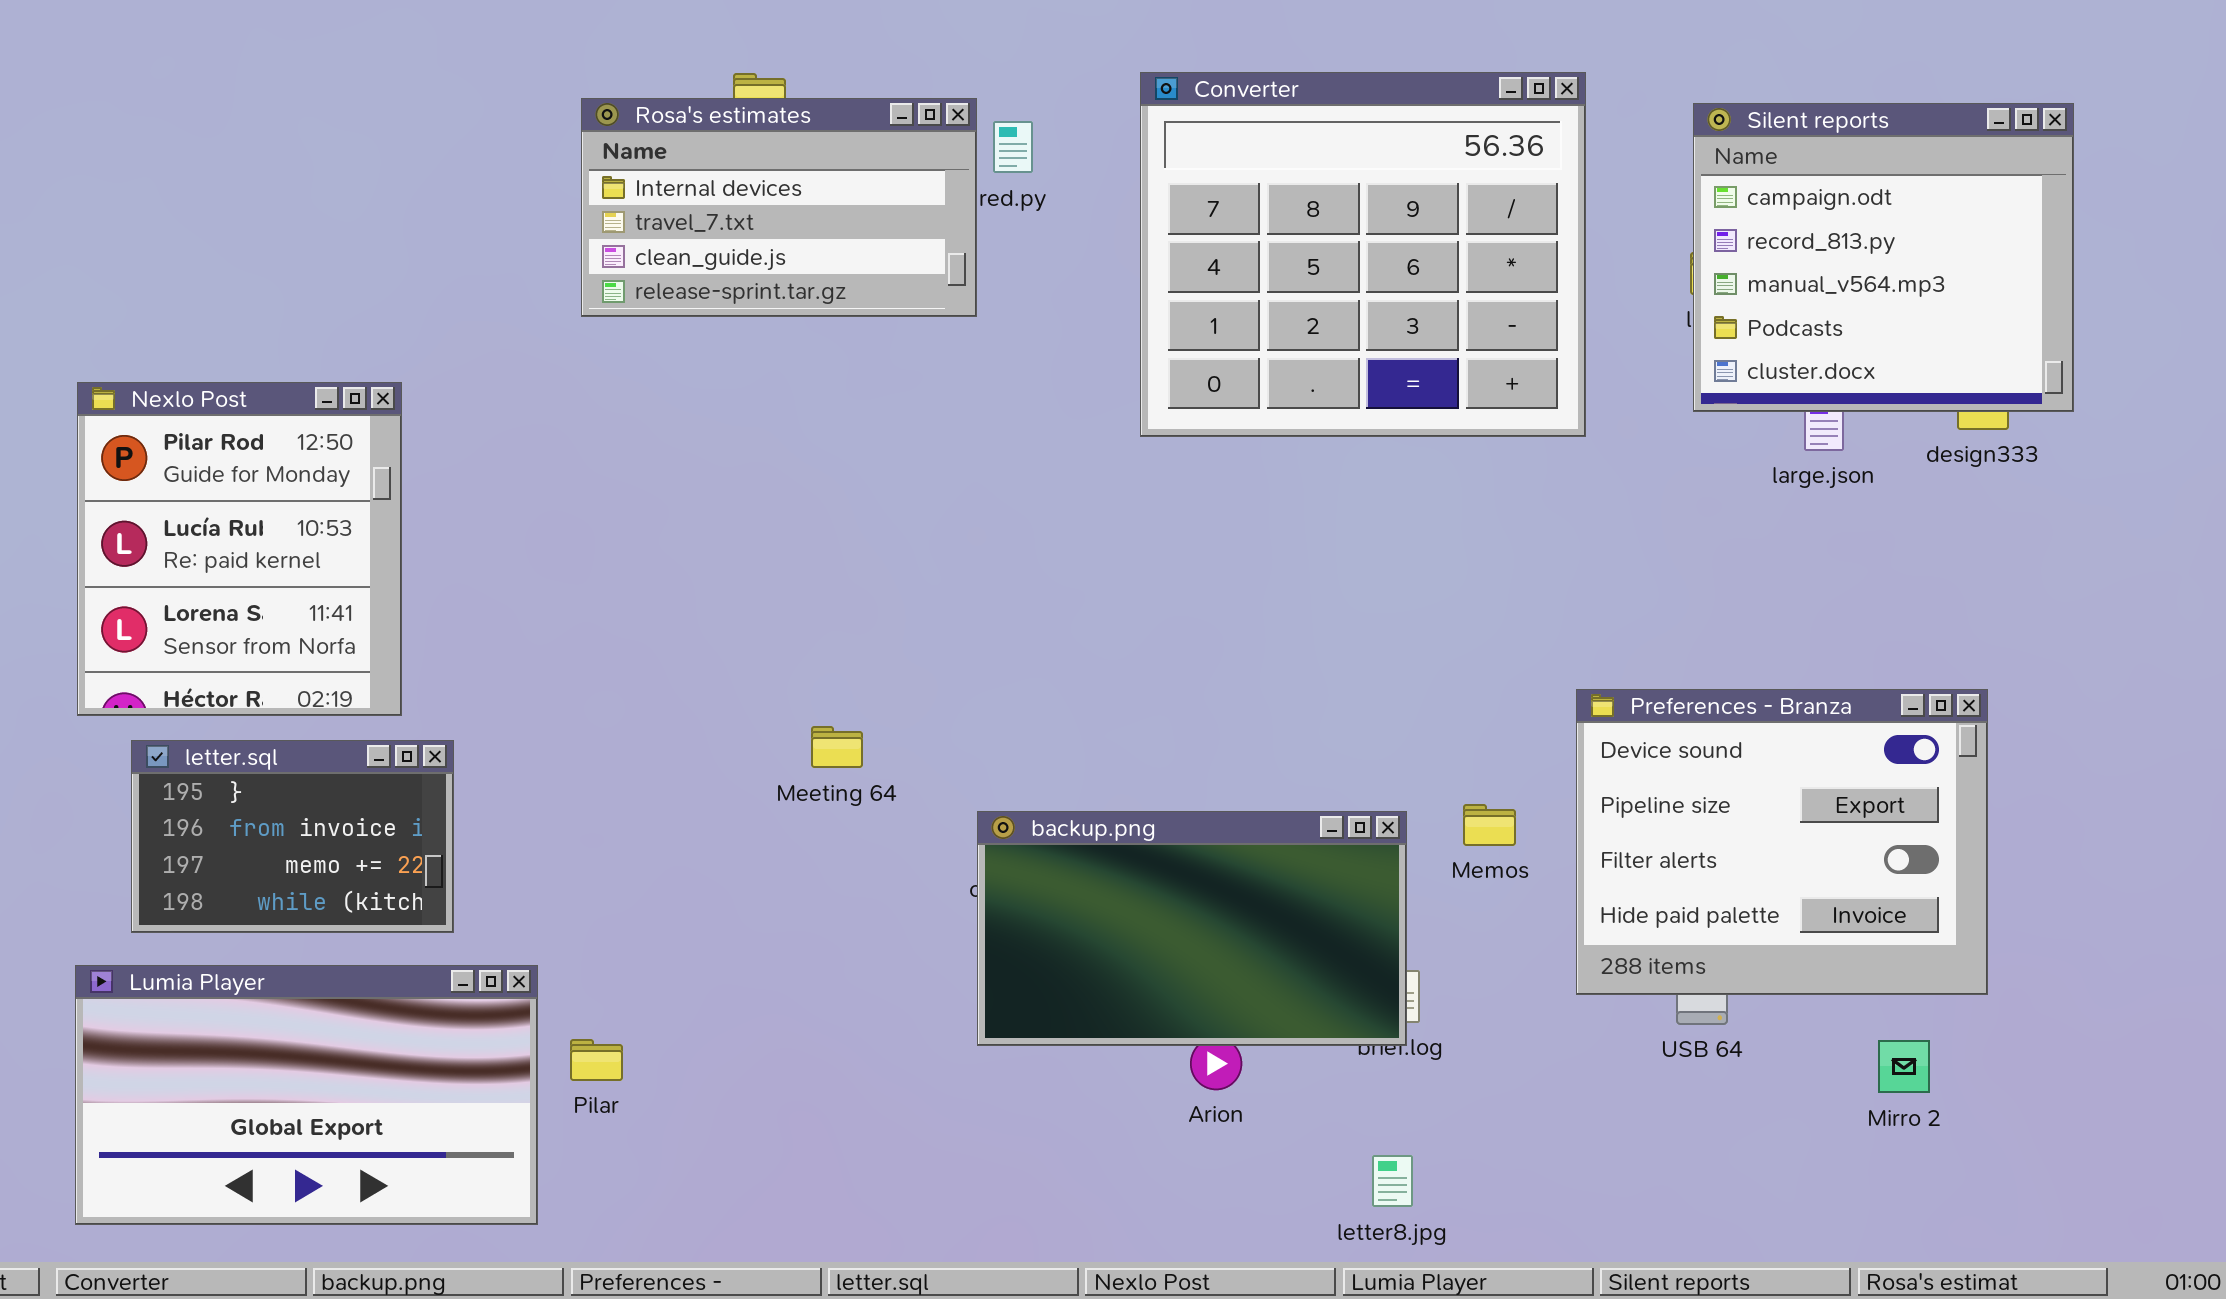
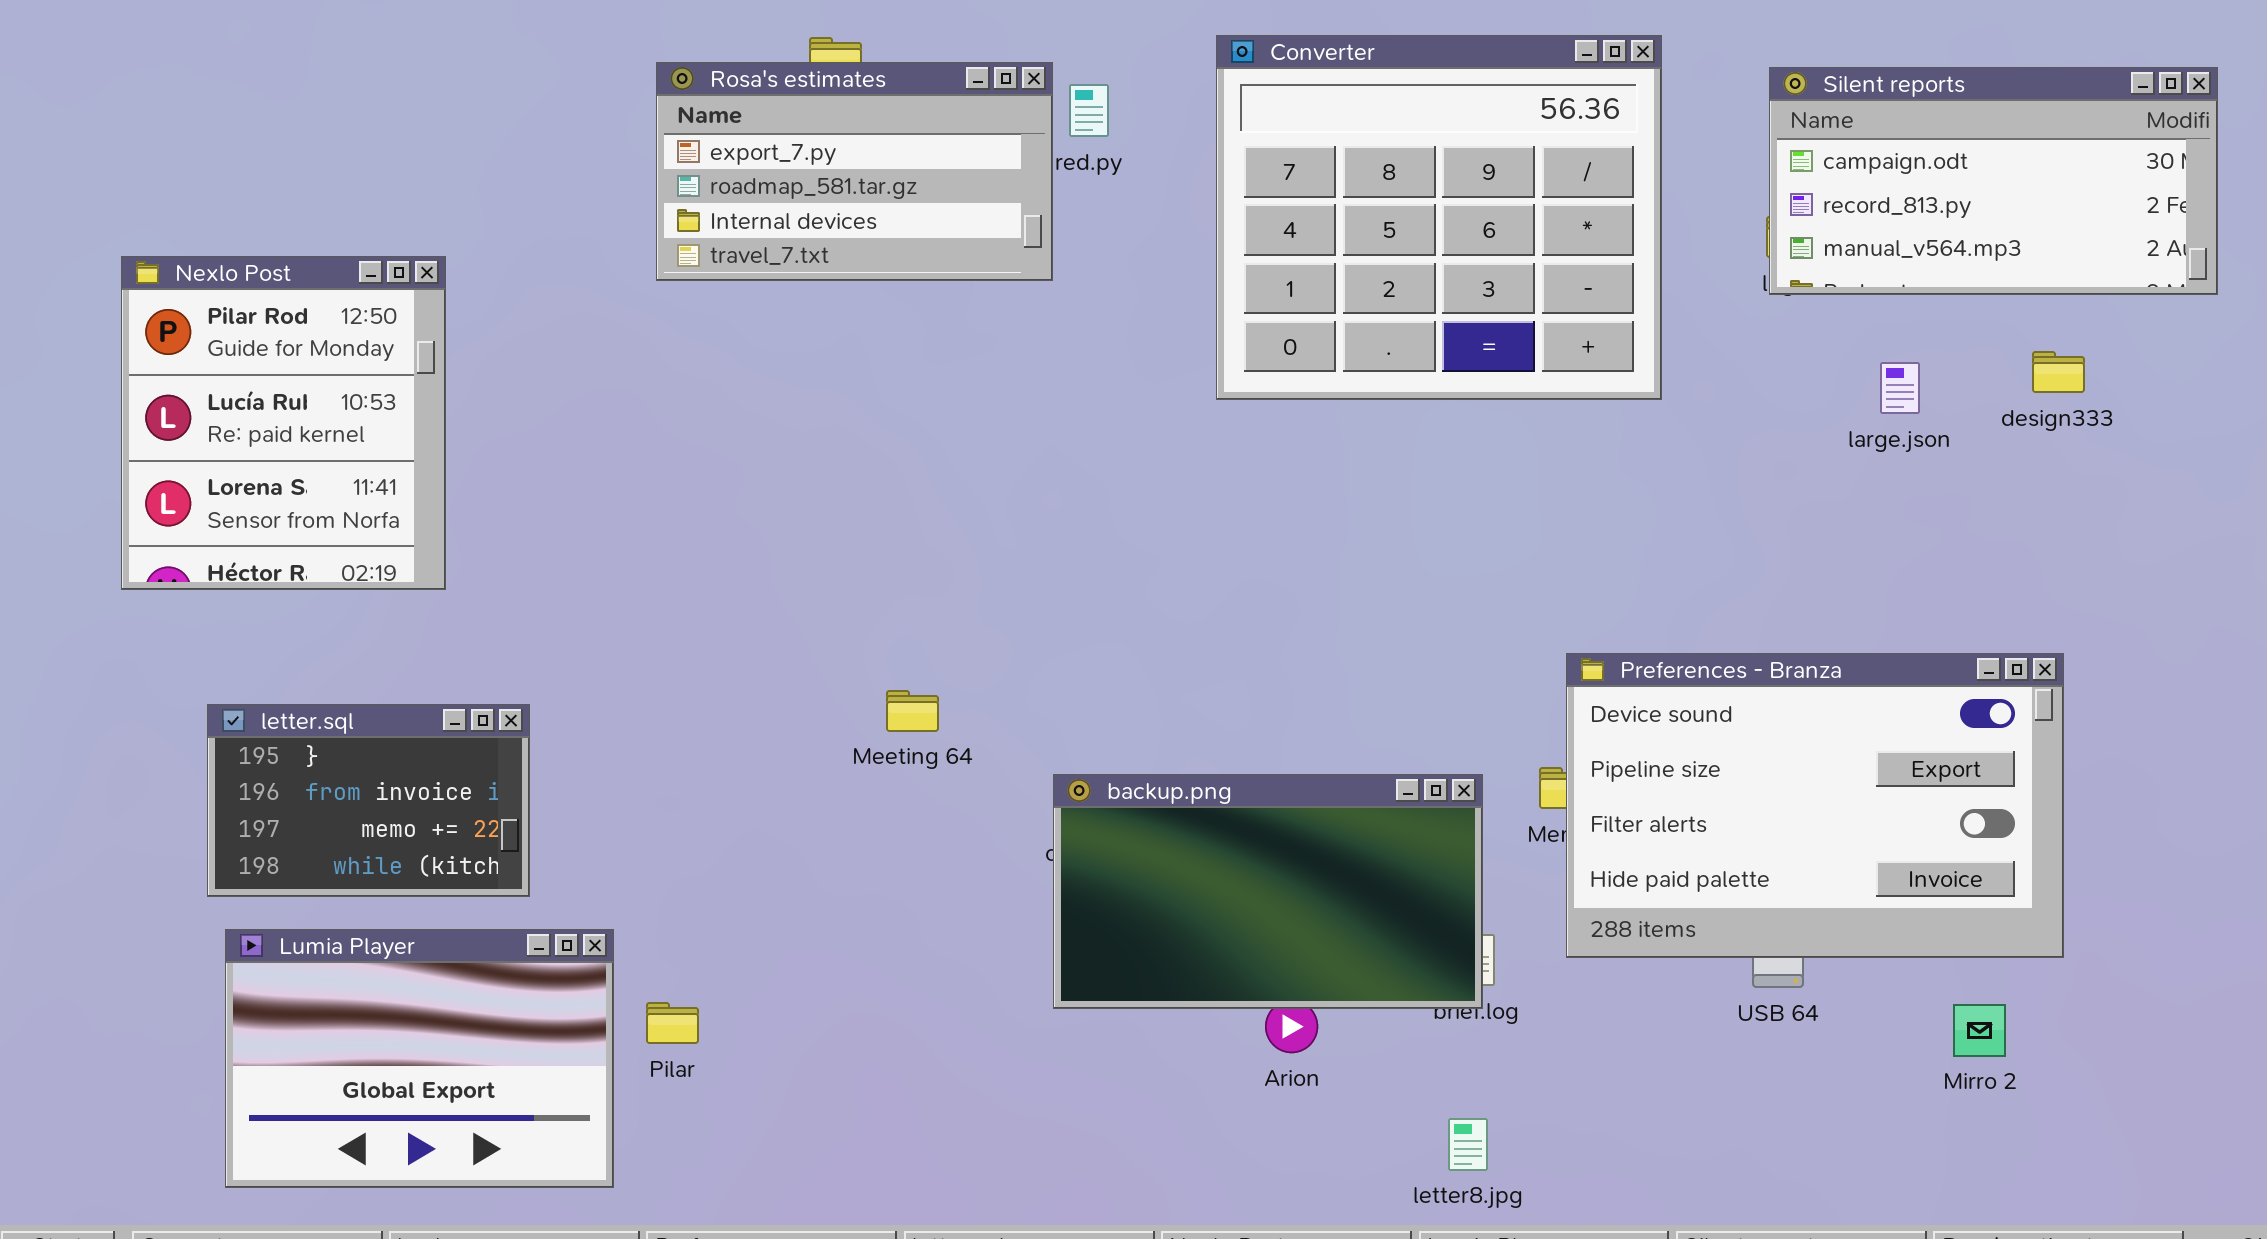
Rosa's estimates: [581,98,977,317] -> [656,62,1053,281], scrolled up 2 rows
Silent reports: [1693,103,2074,412] -> [1769,67,2218,295], resized
Nexlo Post: [77,382,402,716] -> [121,256,446,590], moved
Preferences - Branza: [1576,689,1988,995] -> [1566,653,2064,958], resized
Lumia Player: [75,965,538,1225] -> [225,929,614,1188], resized

